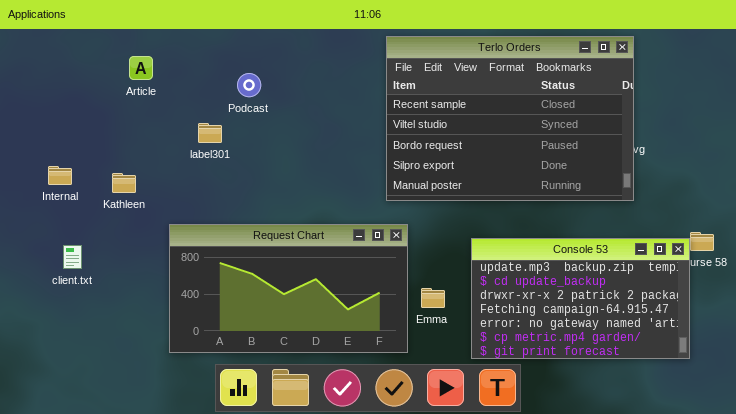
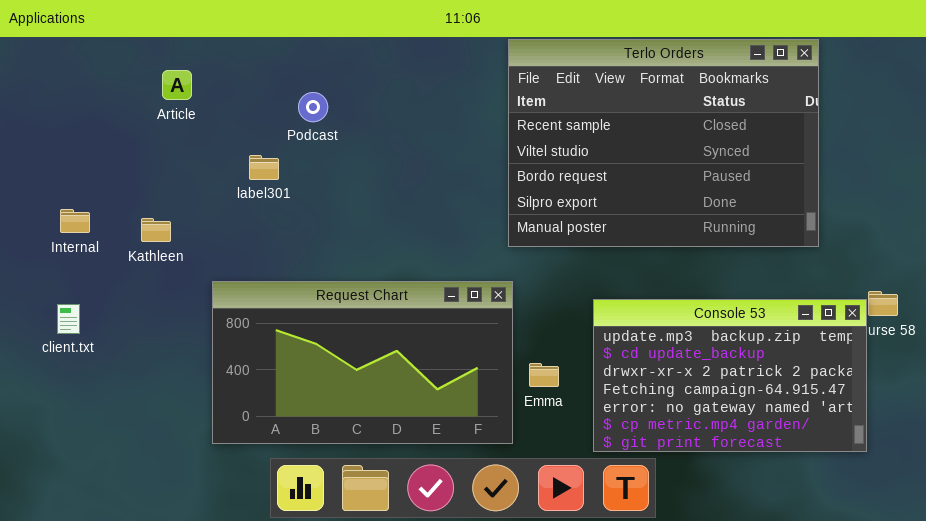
Terlo Orders: [386,36,634,201] -> [508,39,819,247], moved
client.txt: [63,245,82,269] -> [57,304,80,334], moved

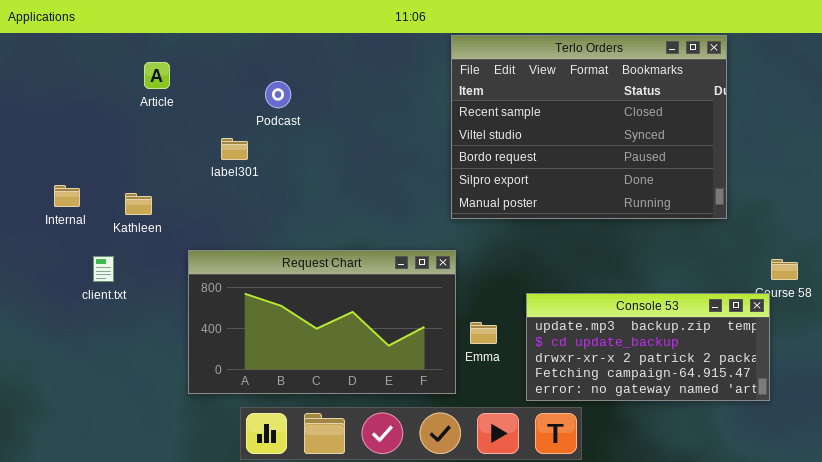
Console 53: [593,299,867,452] -> [526,293,770,401], resized
client.txt: [57,304,80,334] -> [93,256,114,282], moved

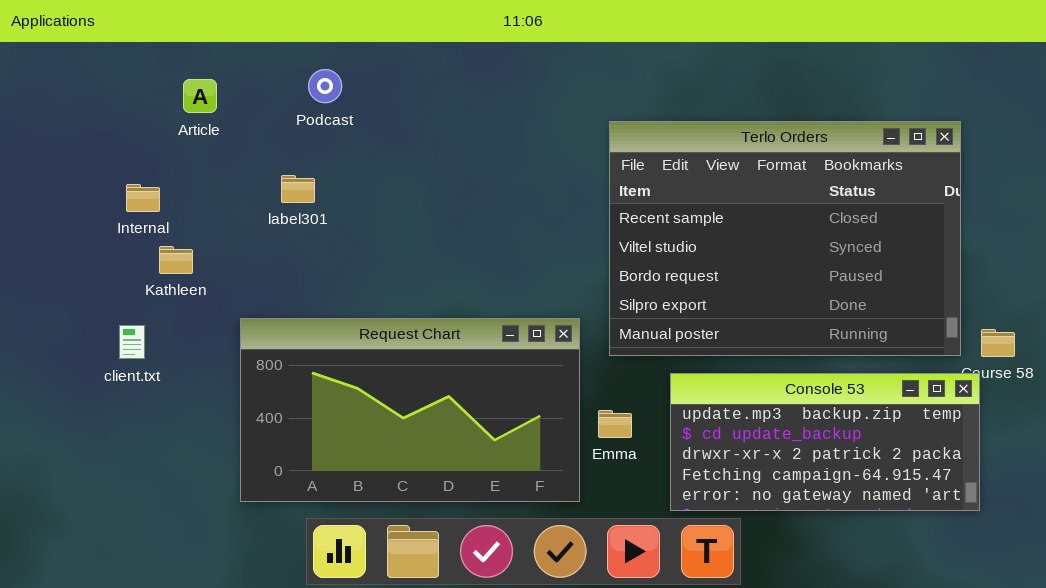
Terlo Orders: [451,35,727,219] -> [609,121,961,356], moved
Podcast: [265,81,291,108] -> [308,69,342,103], moved
Internal: [54,185,80,207] -> [126,184,160,212], moved

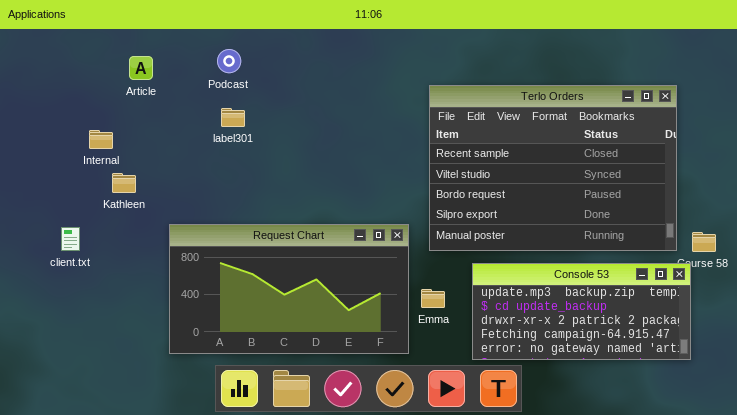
label301: [281,175,315,203] -> [221,108,245,127], moved
client.txt: [119,325,145,359] -> [61,227,80,251], moved

